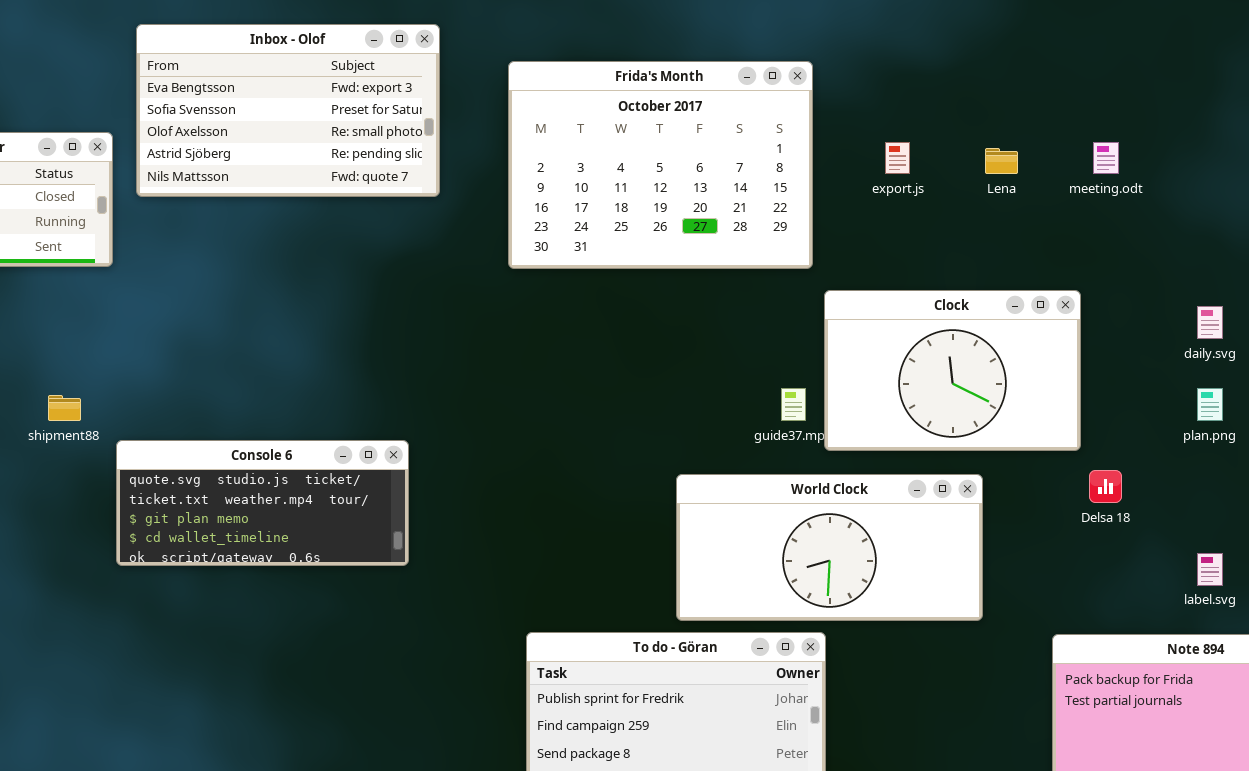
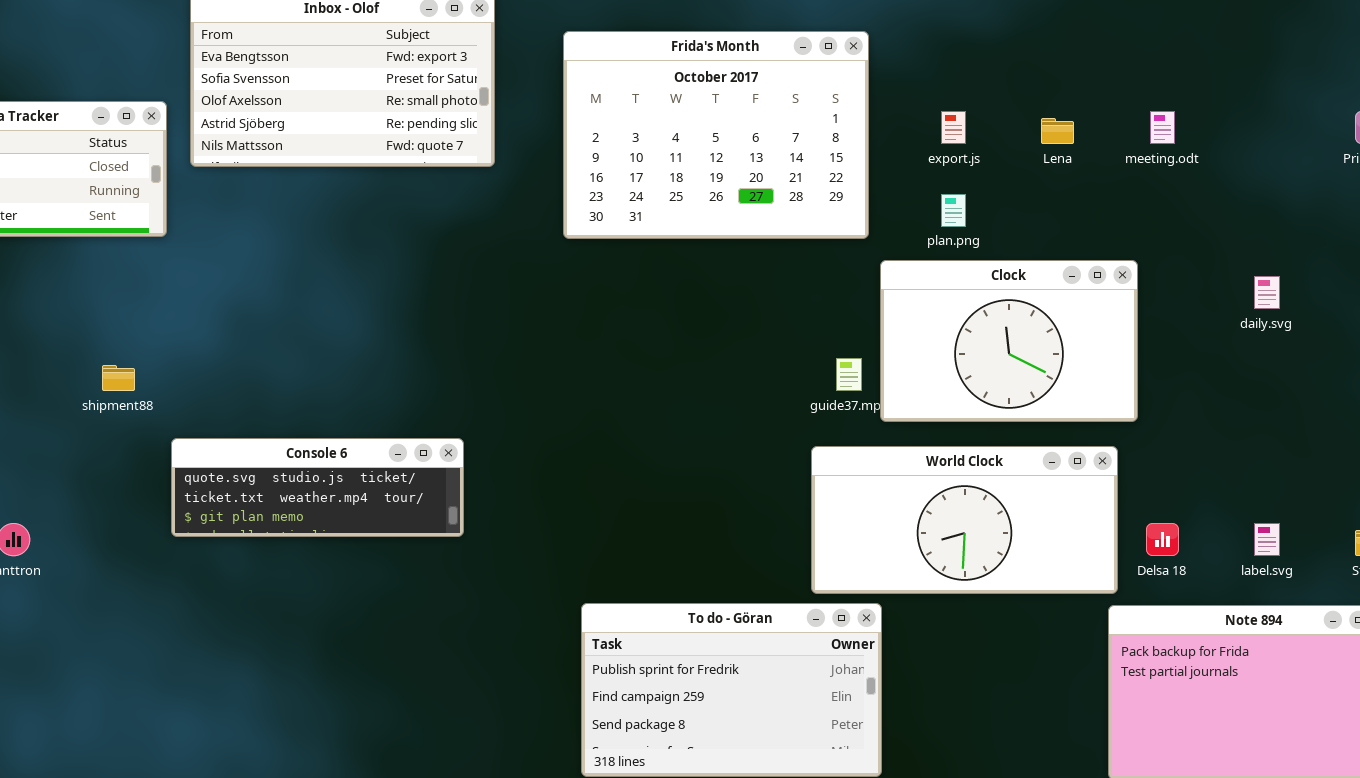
plan.png: [1197,388,1223,421] -> [941,194,966,227], moved
Console 6: [116,440,409,566] -> [171,438,464,537], resized
Delsa 18: [1089,470,1122,503] -> [1146,523,1179,556], moved
World Clock: [676,474,983,621] -> [811,446,1118,594], moved

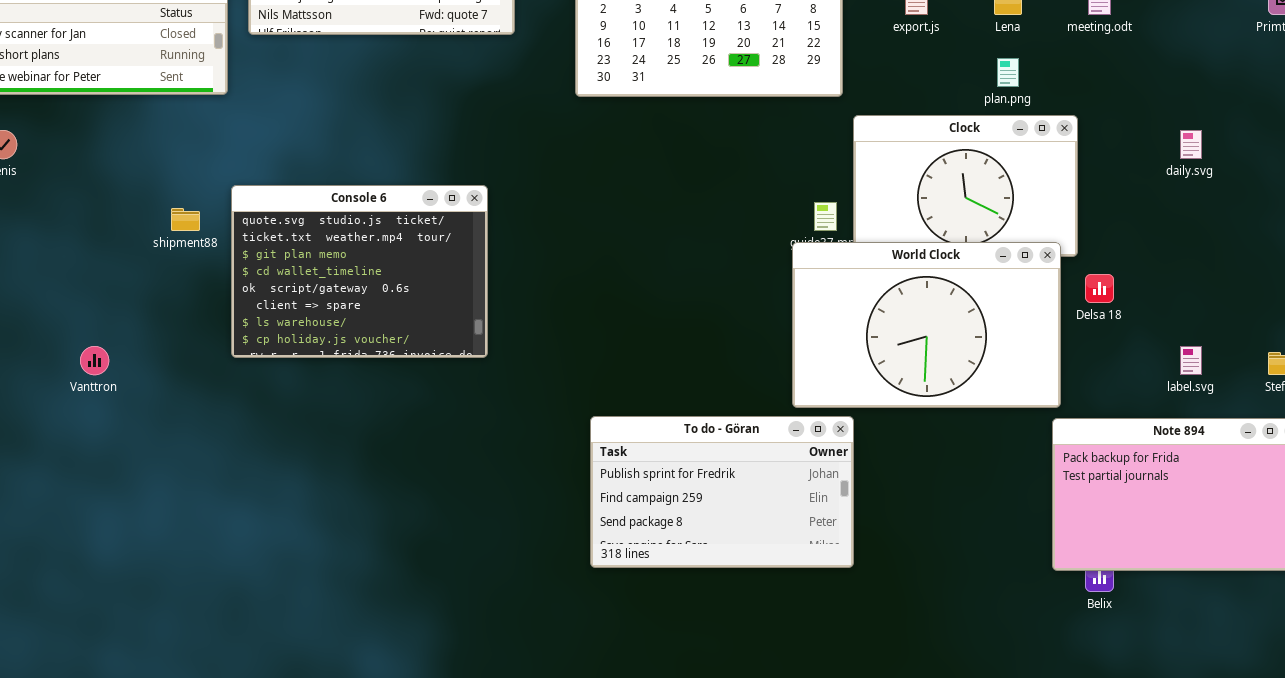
plan.png: [941,194,966,227] -> [997,58,1019,87], moved
Console 6: [171,438,464,537] -> [231,185,488,358], resized
World Clock: [811,446,1118,594] -> [792,242,1061,408], resized
Delsa 18: [1146,523,1179,556] -> [1085,274,1114,303], moved

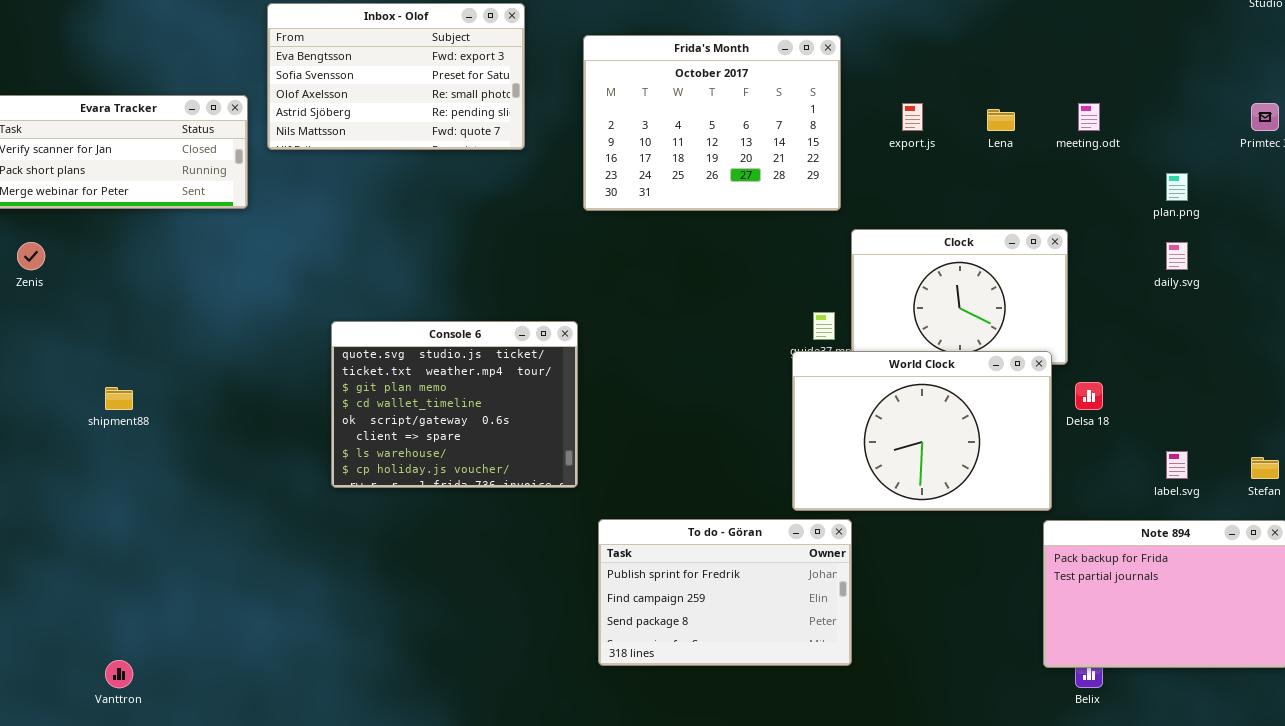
plan.png: [997,58,1019,87] -> [1166,173,1188,201], moved
Console 6: [231,185,488,358] -> [331,321,578,488], moved
shipment88: [171,208,200,231] -> [105,387,133,410], moved
Vanttron: [80,346,109,375] -> [105,660,133,688], moved

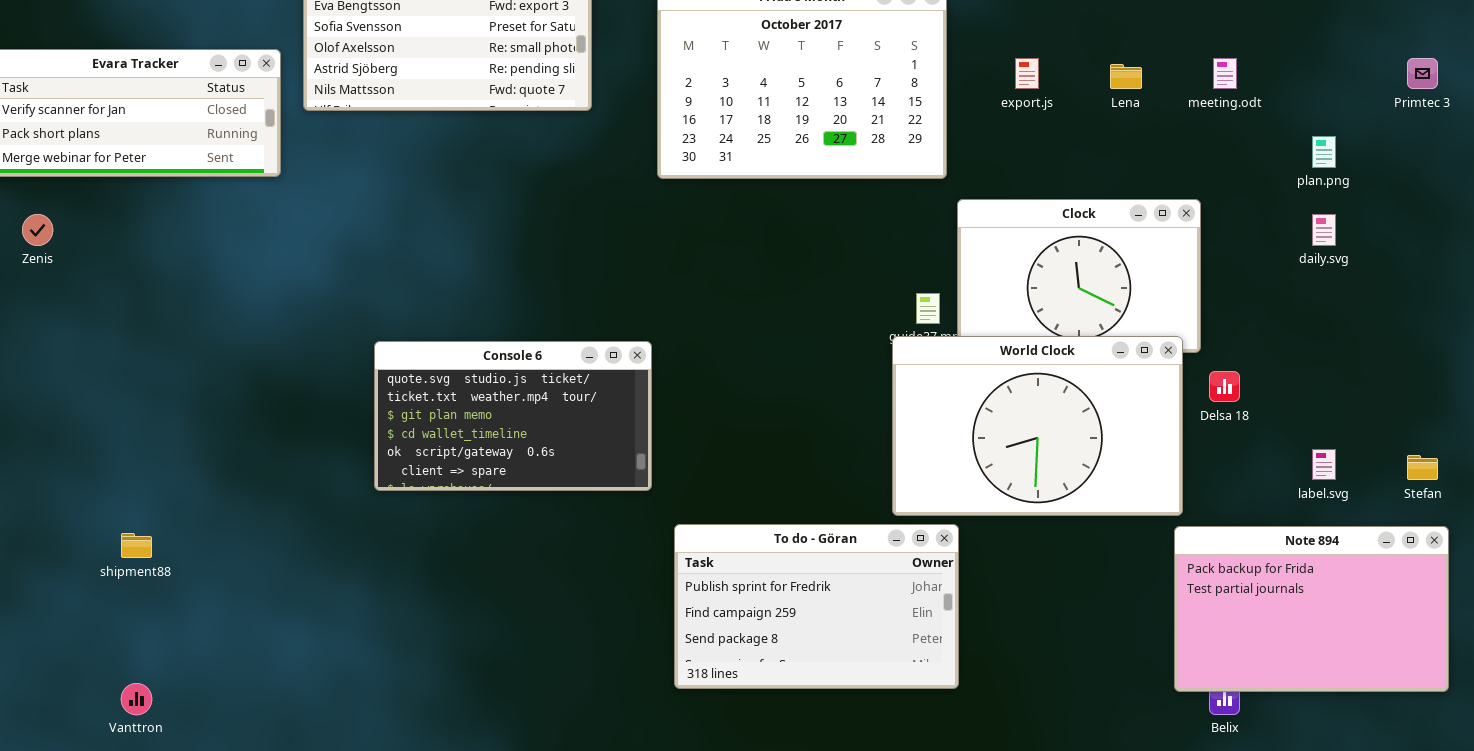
Console 6: [331,321,578,488] -> [374,341,652,491], resized
shipment88: [105,387,133,410] -> [121,533,152,558], moved

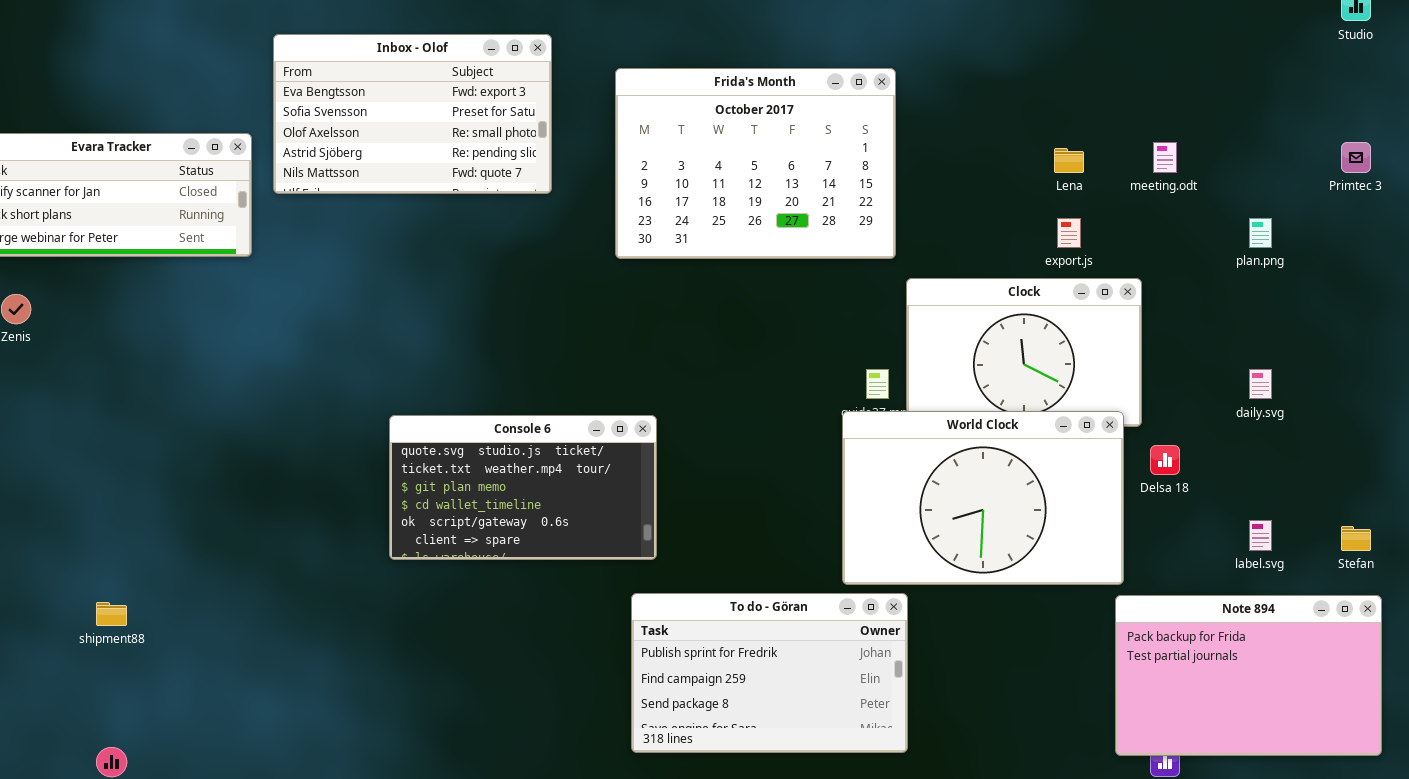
export.js: [1015,58,1039,89] -> [1057,218,1081,248], moved
daily.svg: [1312,214,1336,246] -> [1249,369,1272,399], moved
Console 6: [374,341,652,491] -> [389,415,657,560], moved

